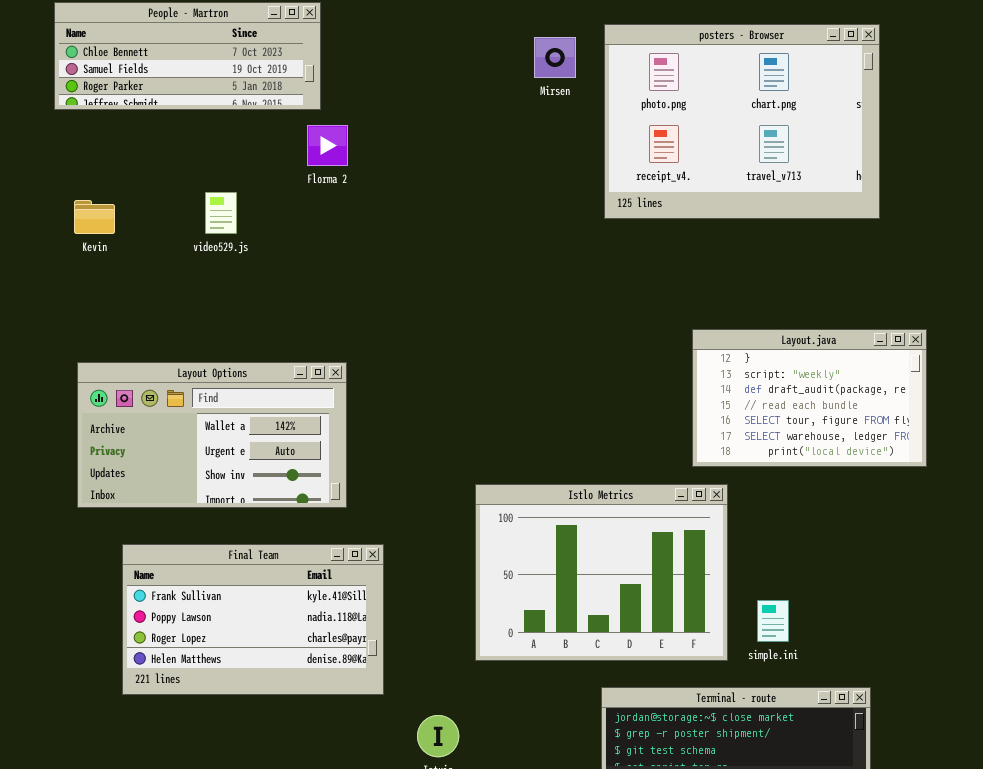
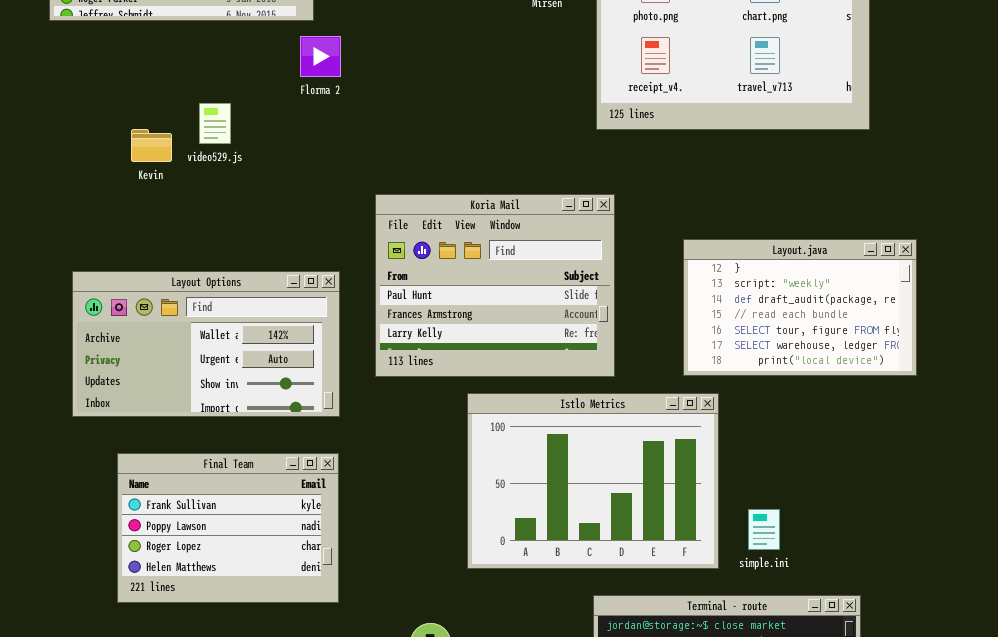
Kevin: [74,200,115,234] -> [131,129,172,162], moved
Koria Mail: none -> [375,194,615,377], opened
Final Team: [122,544,384,695] -> [117,453,339,603], resized

